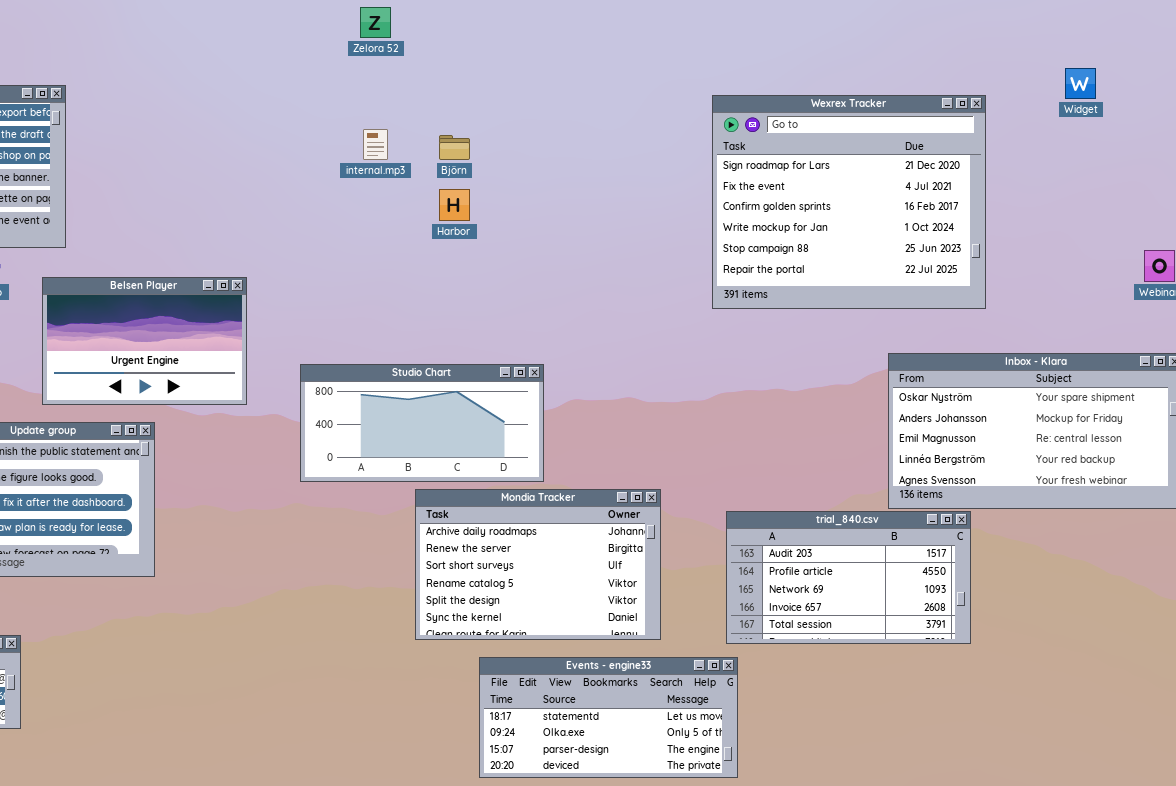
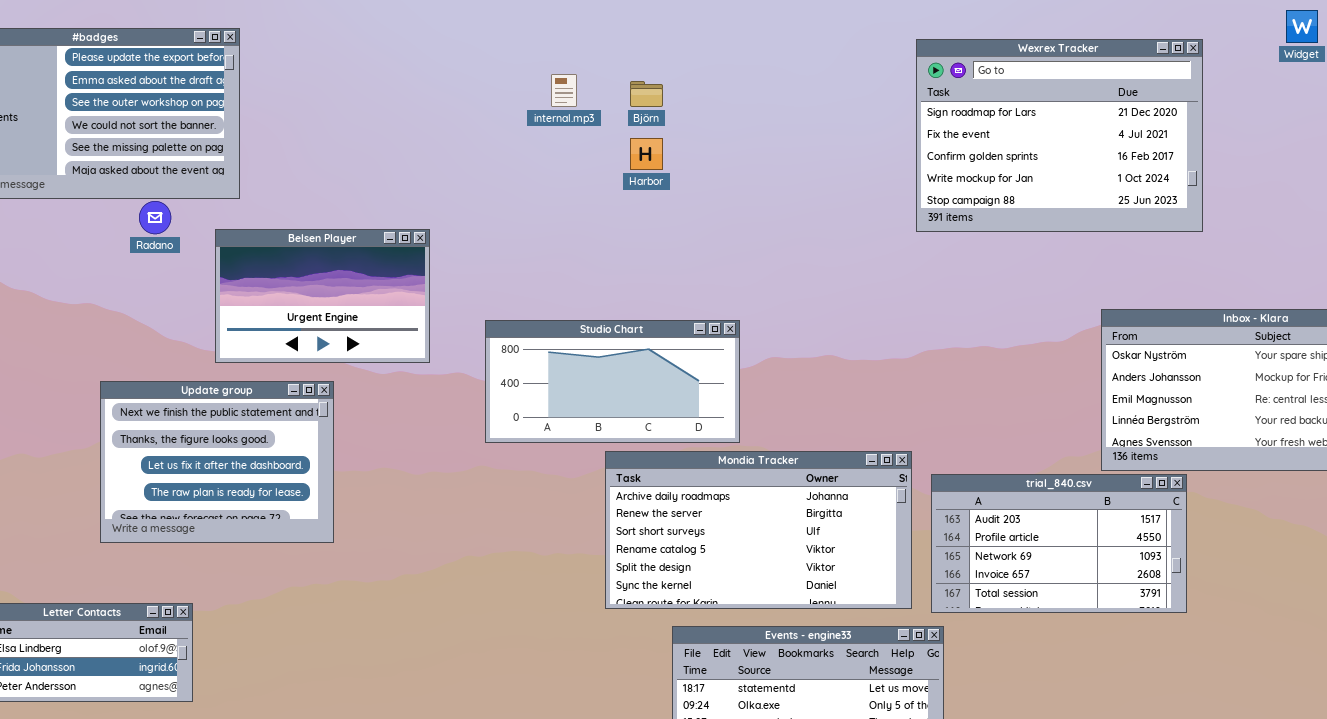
Wexrex Tracker: [712,95,986,309] -> [916,39,1203,232], resized
Mondia Tracker: [415,489,661,640] -> [605,451,912,609], resized

